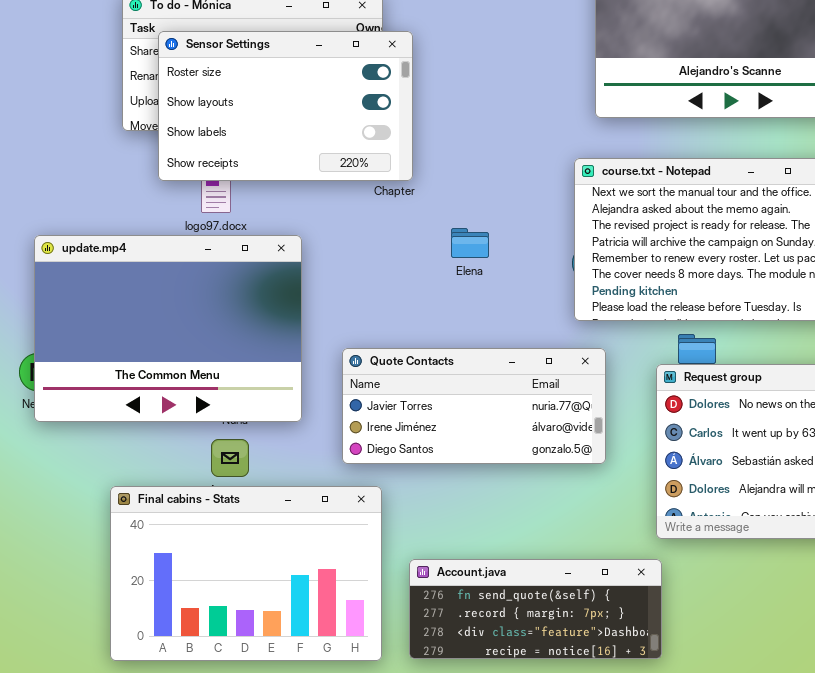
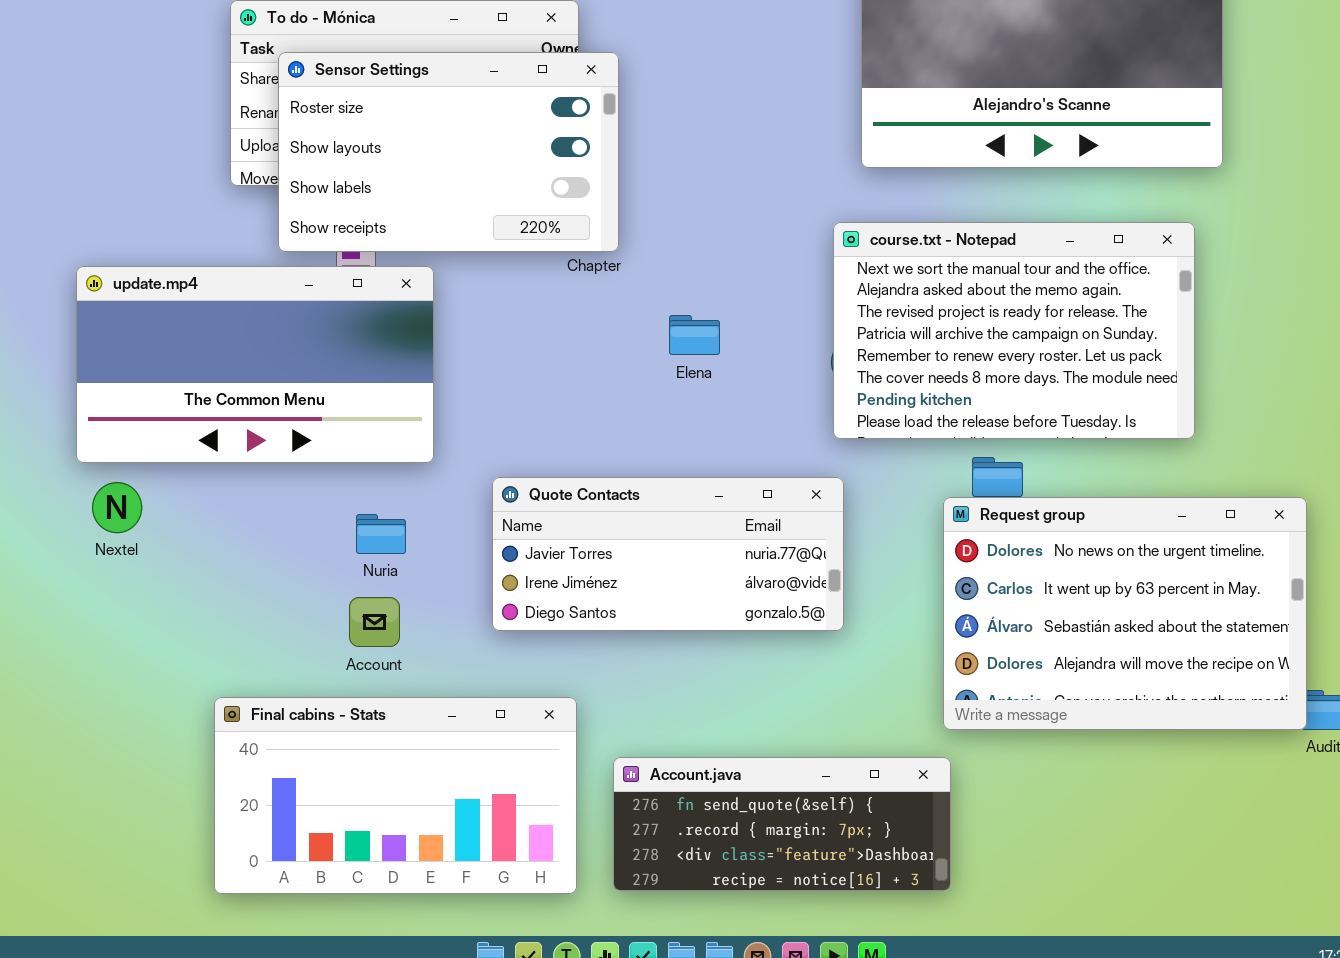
update.mp4: [34,235,302,422] -> [76,266,434,463], moved, resized
Quote Contacts: [342,348,606,464] -> [492,477,844,631], moved
Final cabins - Stats: [110,486,382,661] -> [214,697,577,894], resized

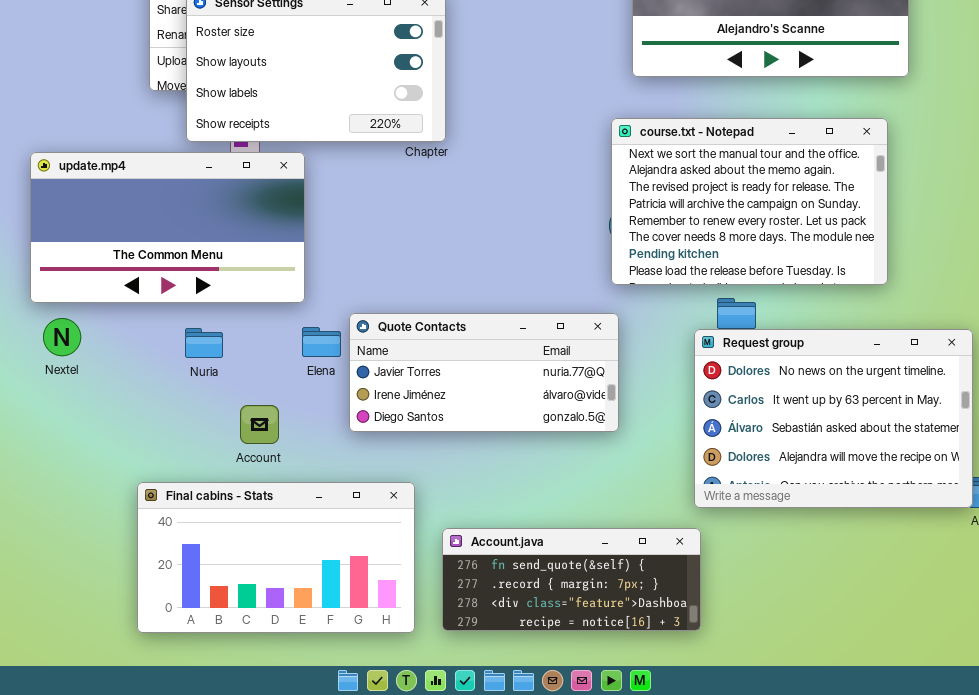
Elena: [669,315,720,355] -> [302,327,341,357], moved
Nuria: [356,514,406,554] -> [185,328,223,358], moved

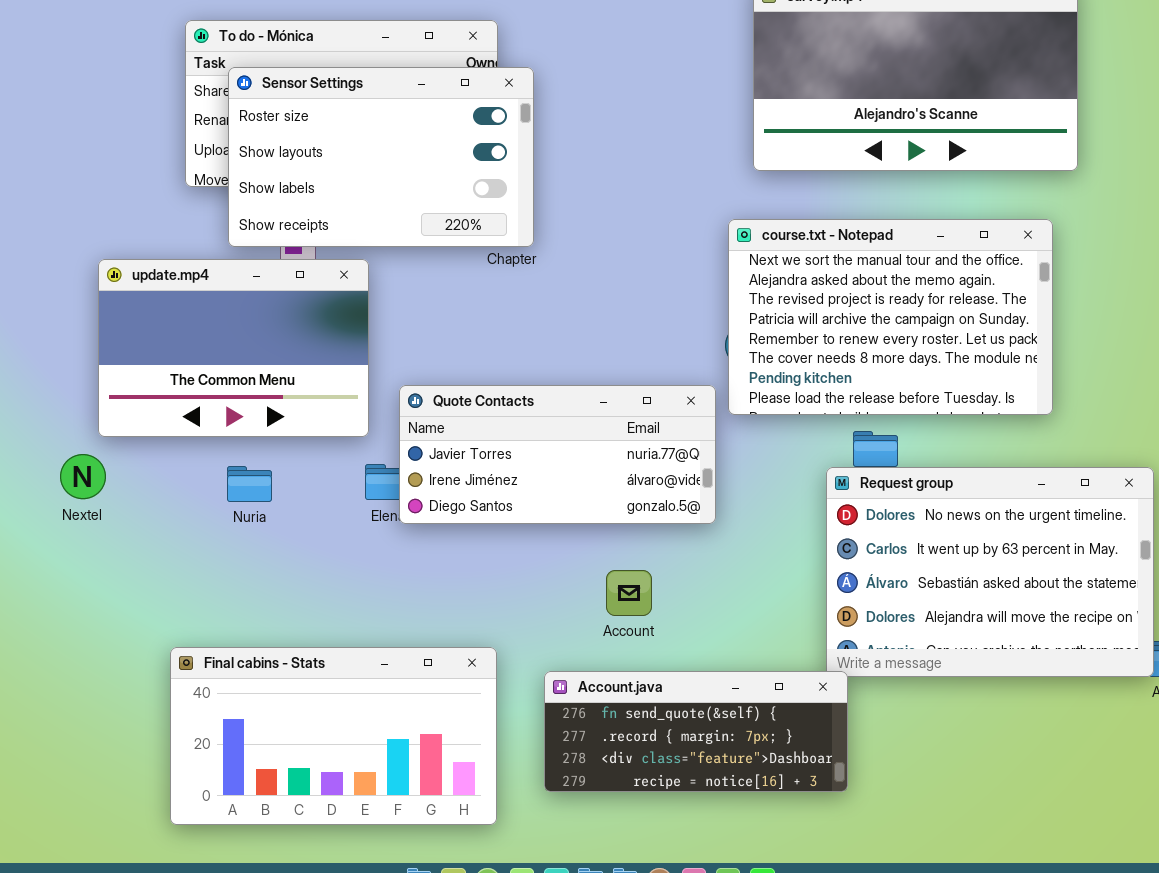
update.mp4: [30,152,305,303] -> [98,259,369,437], resized
Quote Contacts: [349,313,619,432] -> [399,385,716,524], moved
Account: [240,405,279,444] -> [606,570,652,616], moved
Account.java: [442,528,701,631] -> [544,671,848,792], moved

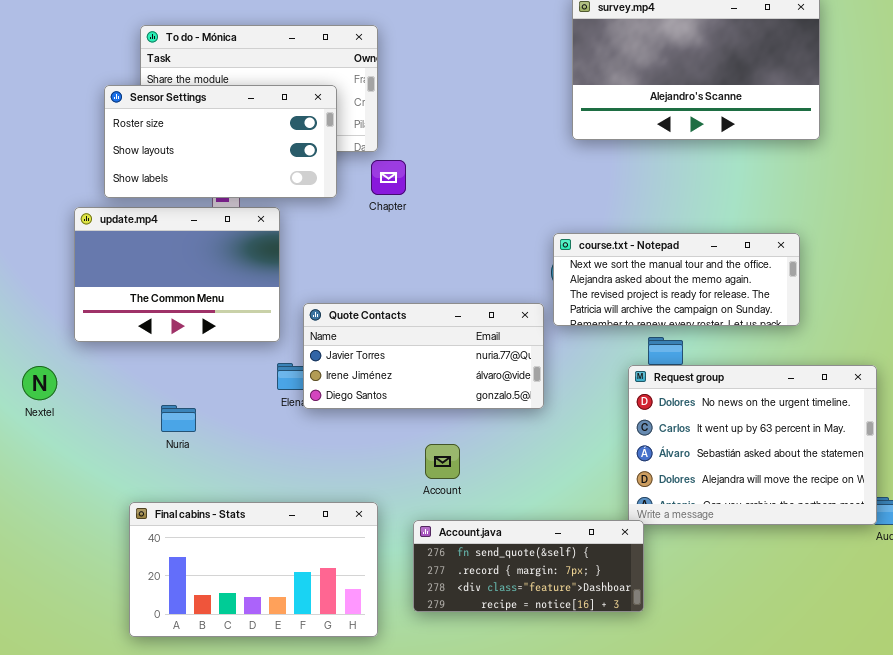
Sensor Settings: [228,67,534,247] -> [104,85,337,198], moved, resized
course.txt - Notepad: [728,219,1053,415] -> [553,233,800,326], resized
Nextel: [60,454,106,499] -> [22,366,57,400], moved
Nuria: [227,466,272,502] -> [161,405,196,432], moved
Account: [606,570,652,616] -> [425,444,460,479], moved

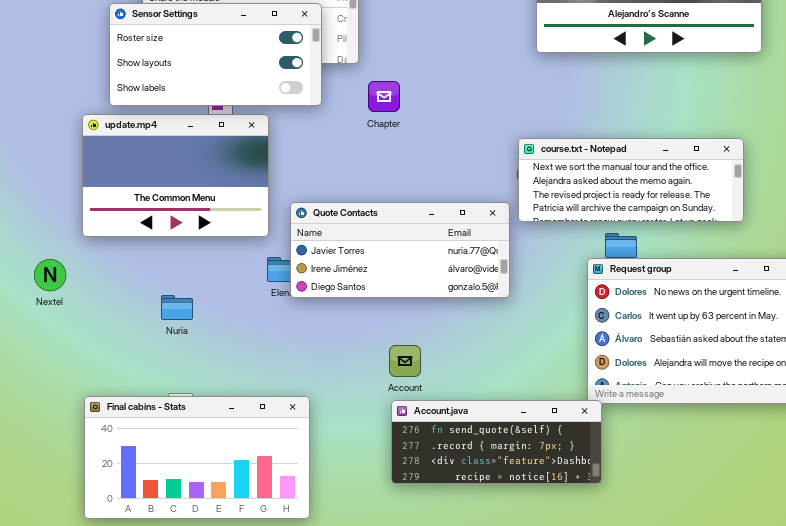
Chapter: [371,160,406,195] -> [368,81,400,112], moved
Account: [425,444,460,479] -> [389,345,421,377], moved
Final cabins - Stats: [129,502,378,637] -> [84,396,310,519], moved

